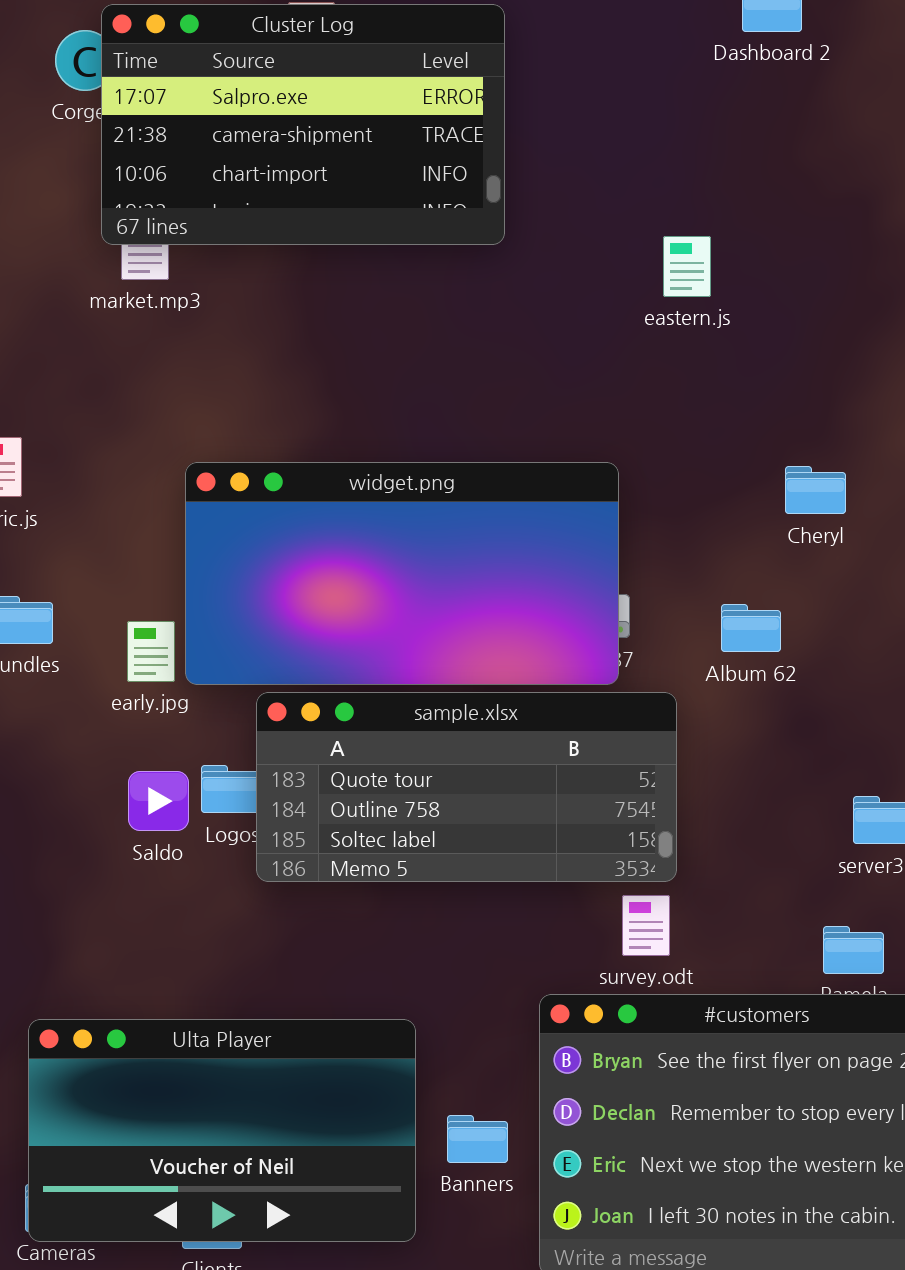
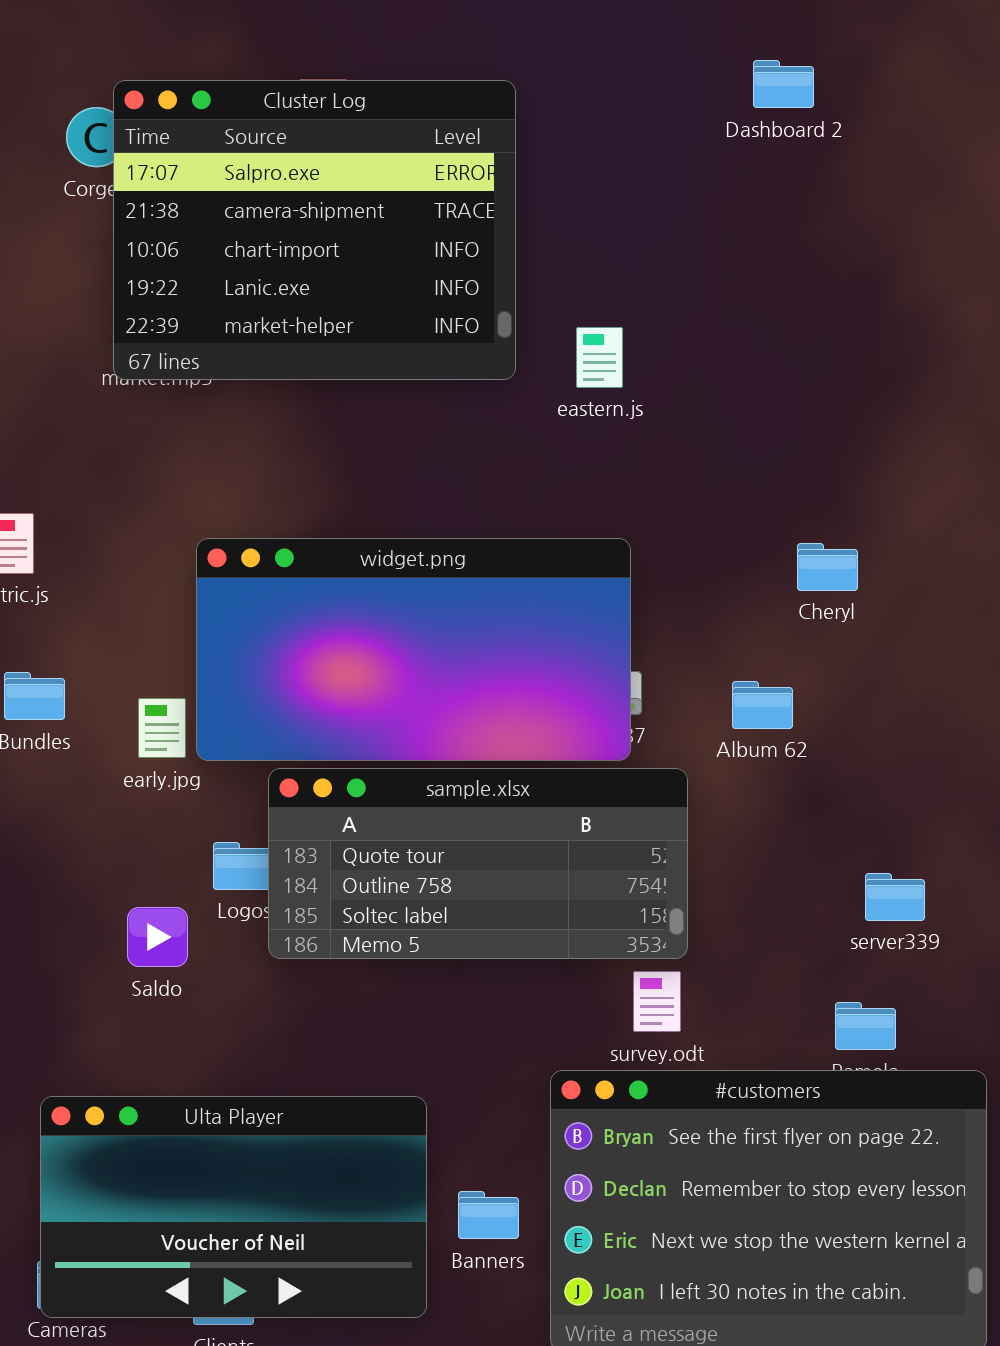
Cluster Log: [101,4,505,245] -> [113,80,516,380], resized
eastern.js: [663,236,711,297] -> [576,327,623,388], moved
Saldo: [128,771,189,831] -> [127,907,188,967], moved

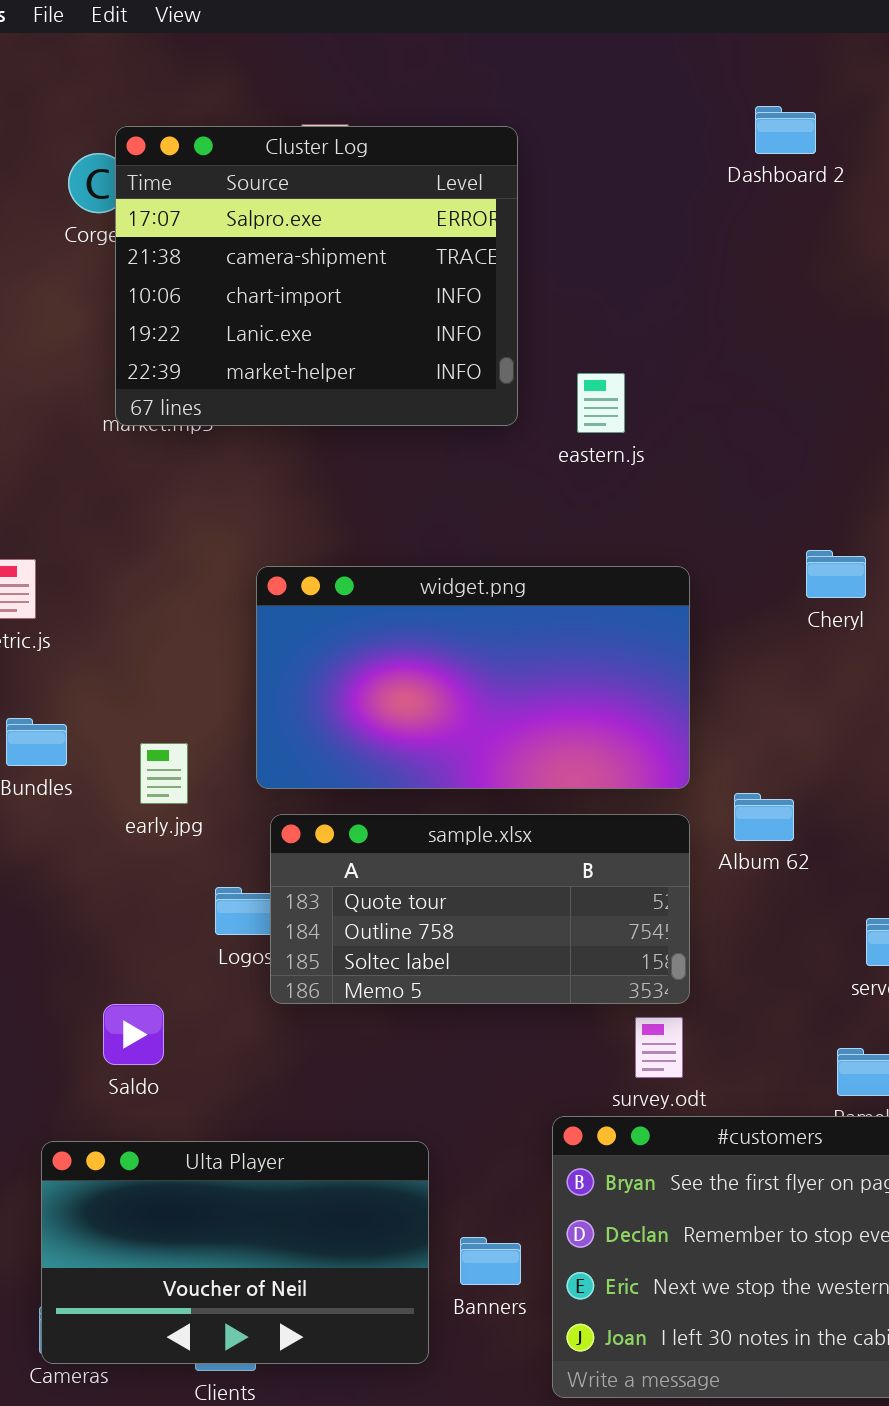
widget.png: [196,538,631,761] -> [256,566,690,789], moved
Cheryl: [797,543,858,591] -> [806,550,866,598], moved
Album 62: [732,681,793,729] -> [734,793,794,841], moved
Saldo: [127,907,188,967] -> [103,1004,164,1065], moved

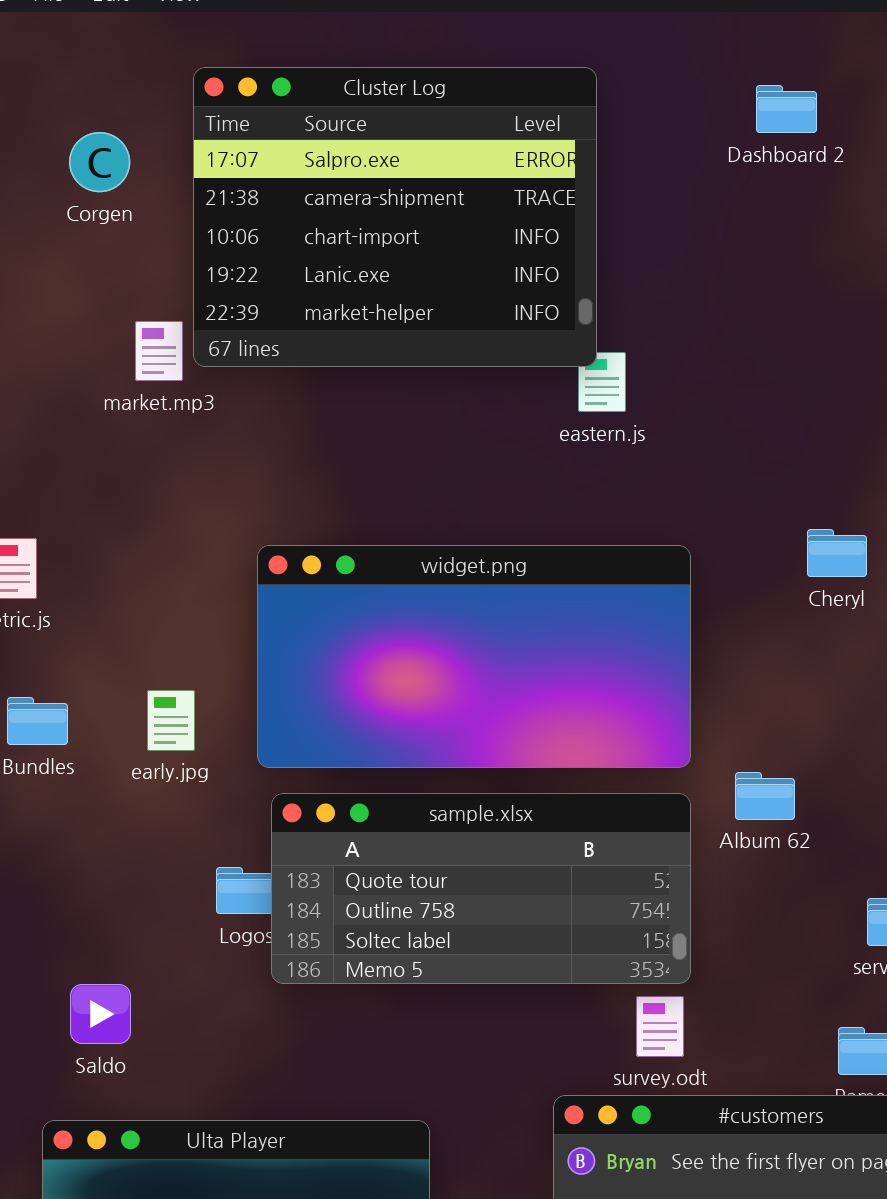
Cluster Log: [115,126,518,426] -> [193,67,597,367], moved
early.jpg: [140,743,188,804] -> [147,690,195,751], moved
Saldo: [103,1004,164,1065] -> [70,984,131,1044], moved

